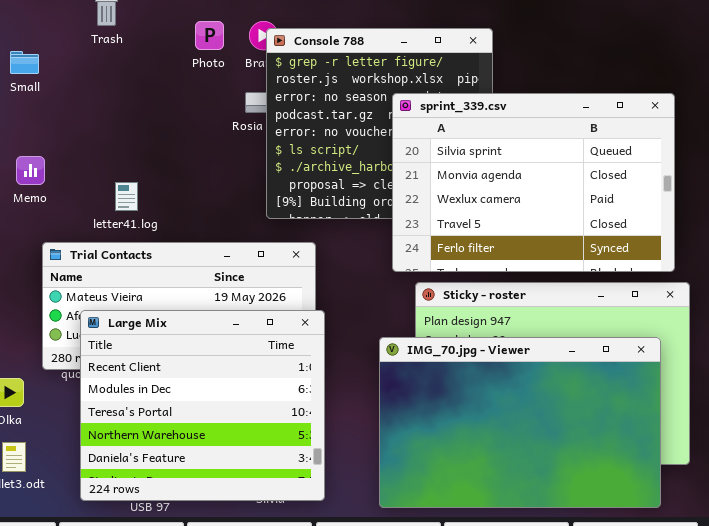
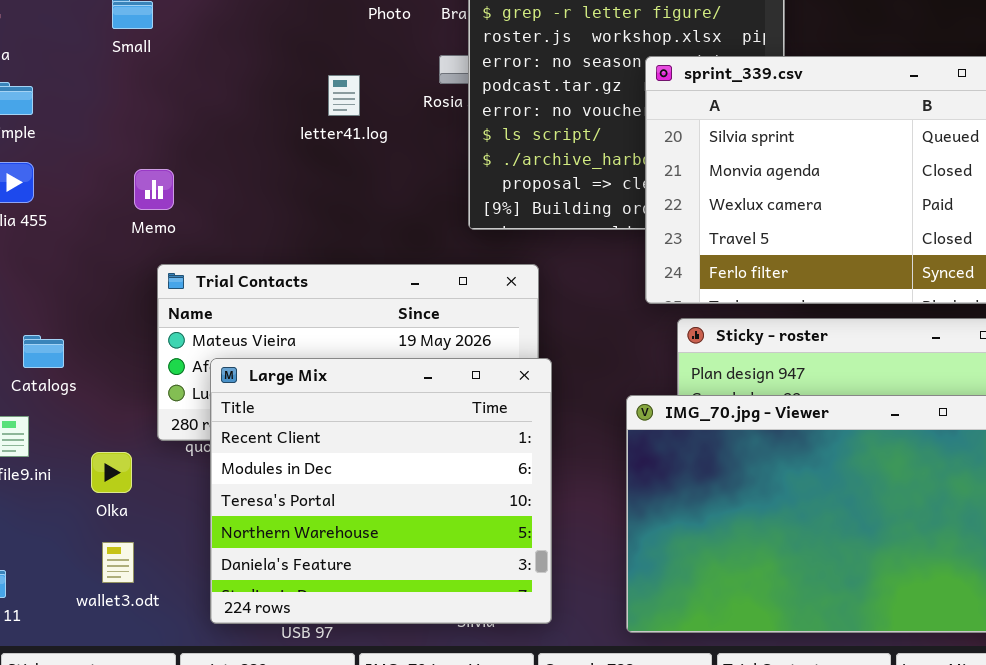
Memo: [16,156,45,185] -> [134,169,174,210], moved
letter41.log: [115,182,138,211] -> [328,75,360,116], moved

